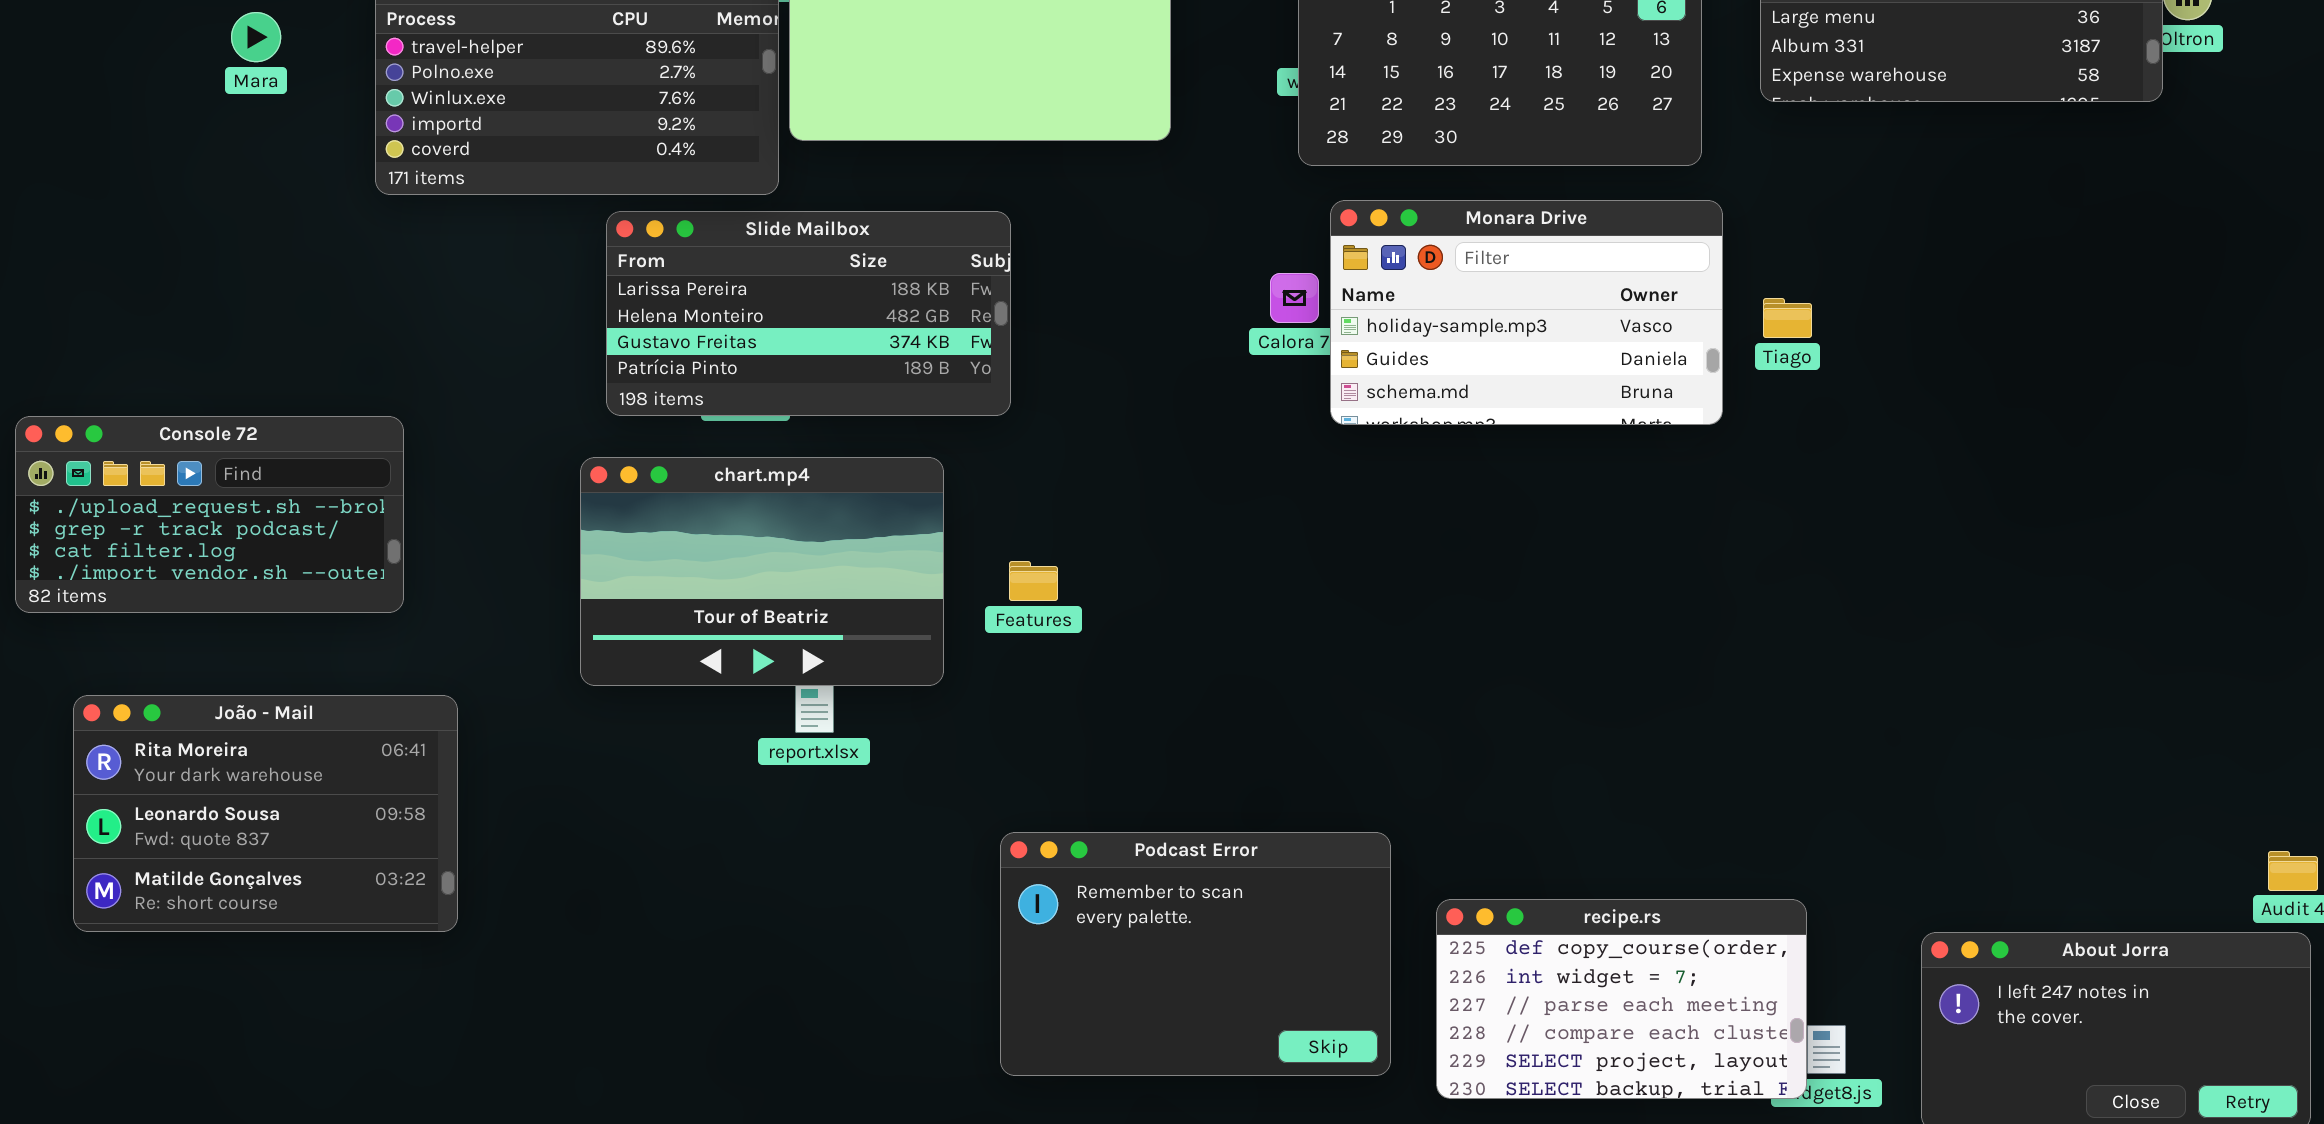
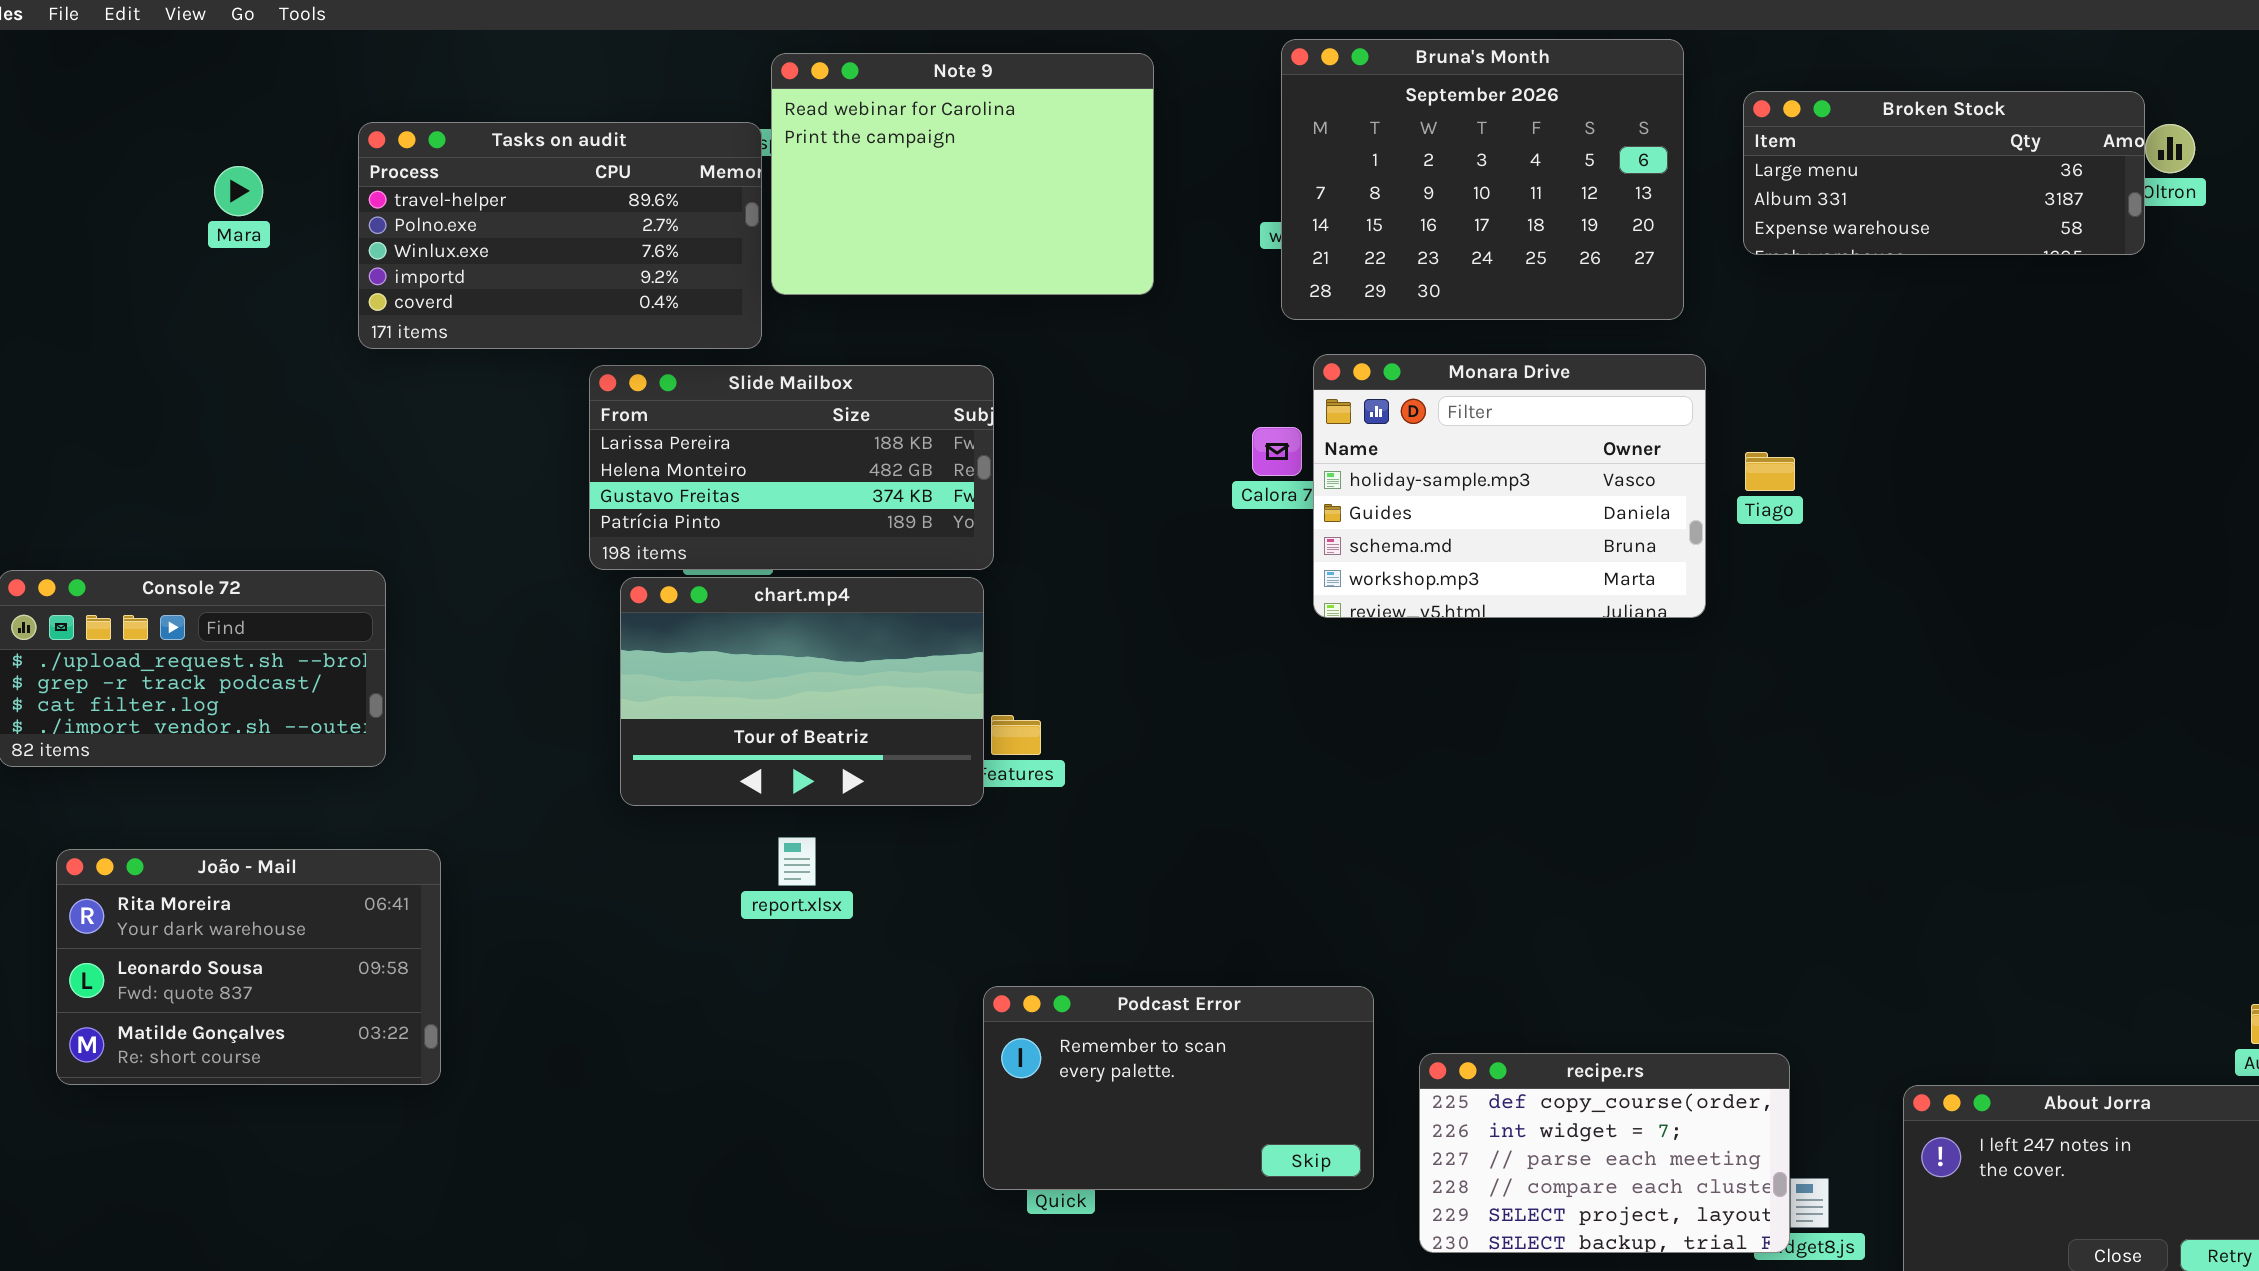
Monara Drive: [1330,200,1723,425] -> [1313,354,1706,618], resized
chart.mp4: [580,457,944,686] -> [620,577,984,806], moved
Podcast Error: [1000,832,1391,1076] -> [983,986,1374,1190], resized

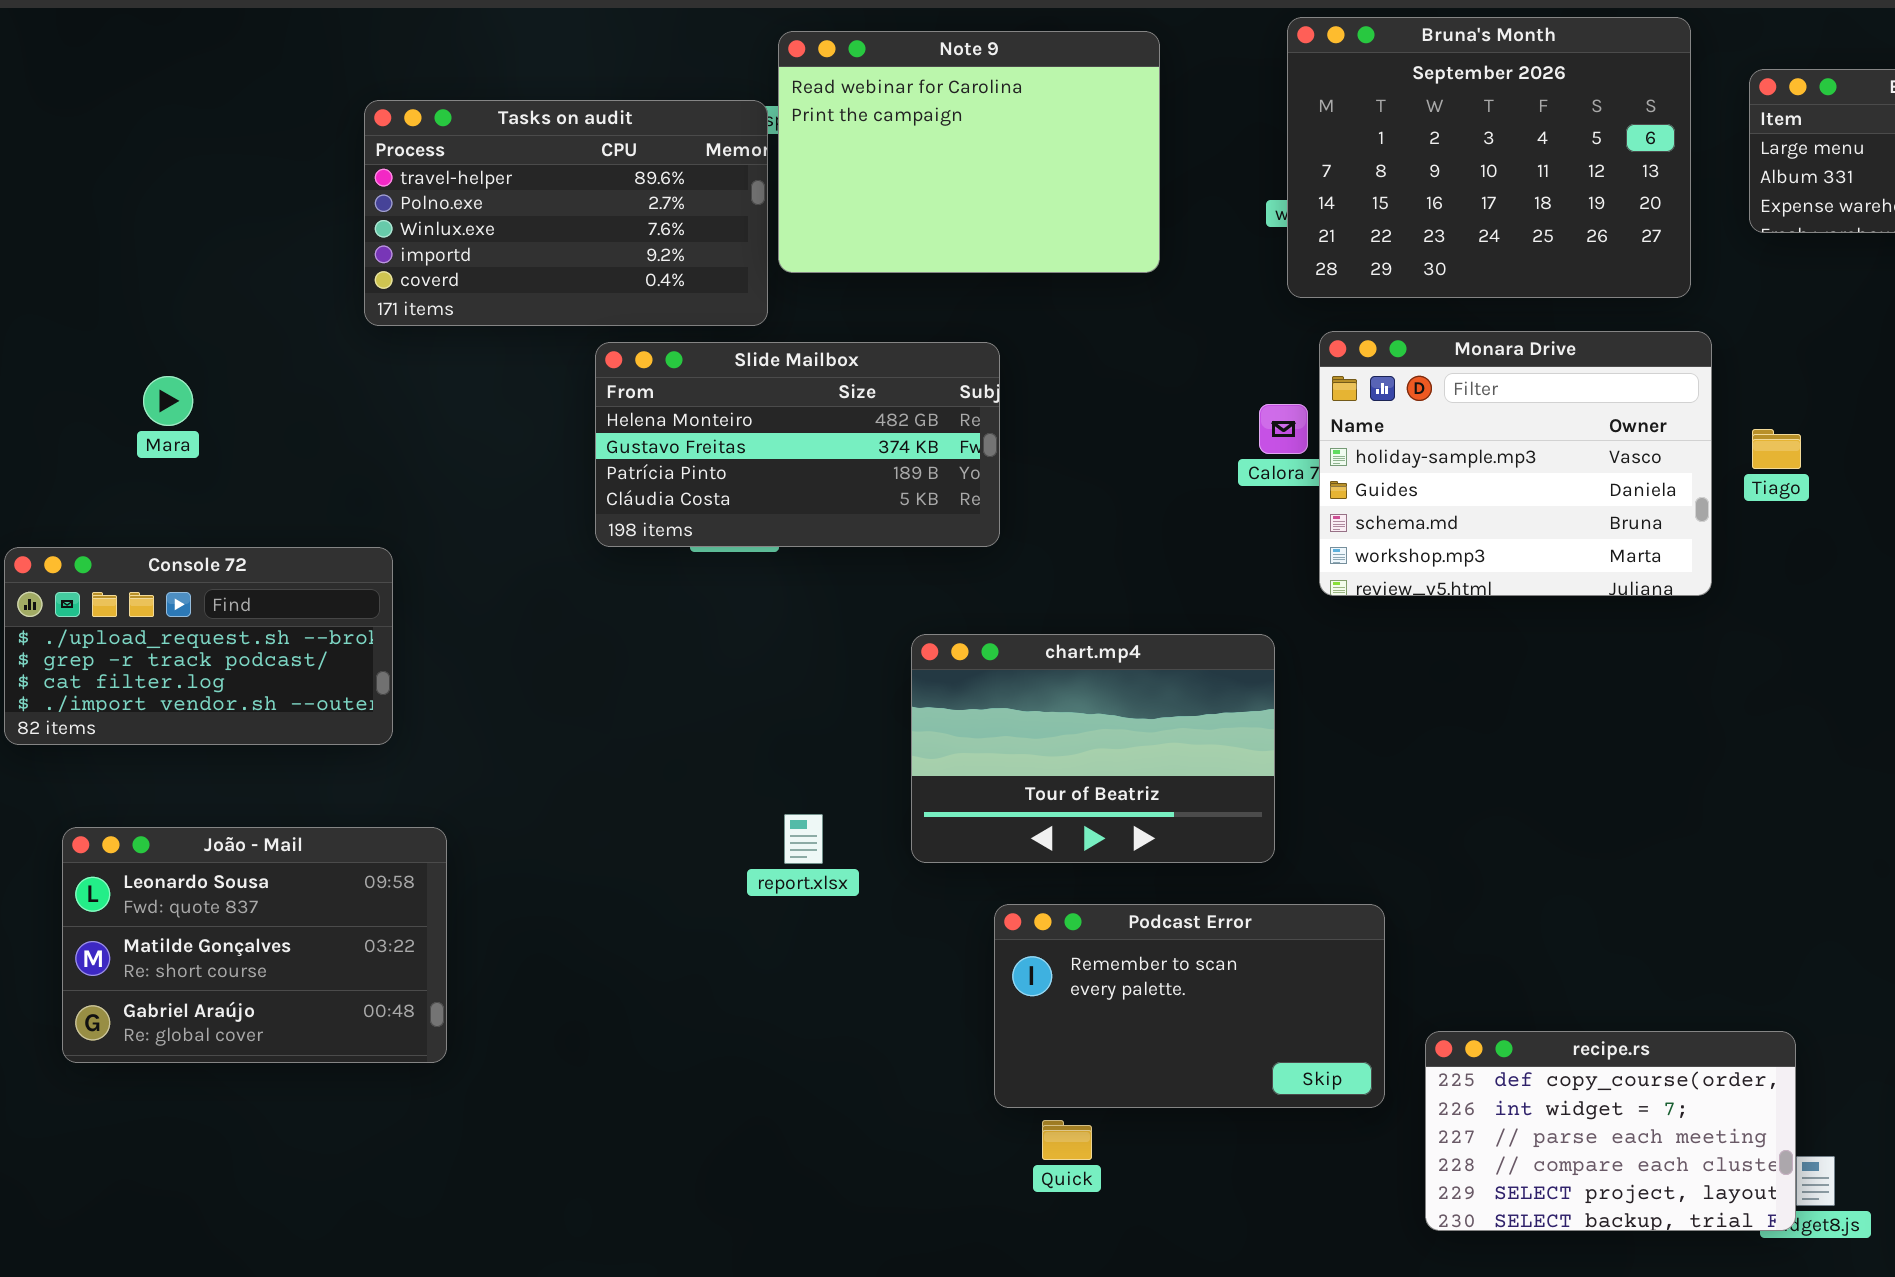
Mara: [214,166,263,216] -> [143,376,193,426], moved
Slide Mailbox: [589,365,994,570] -> [595,342,1000,547], scrolled down 1 row
chart.mp4: [620,577,984,806] -> [911,634,1275,863], moved
João - Mail: [56,849,441,1085] -> [62,827,447,1063], scrolled down 1 row
Podcast Error: [983,986,1374,1190] -> [994,904,1385,1108], moved

